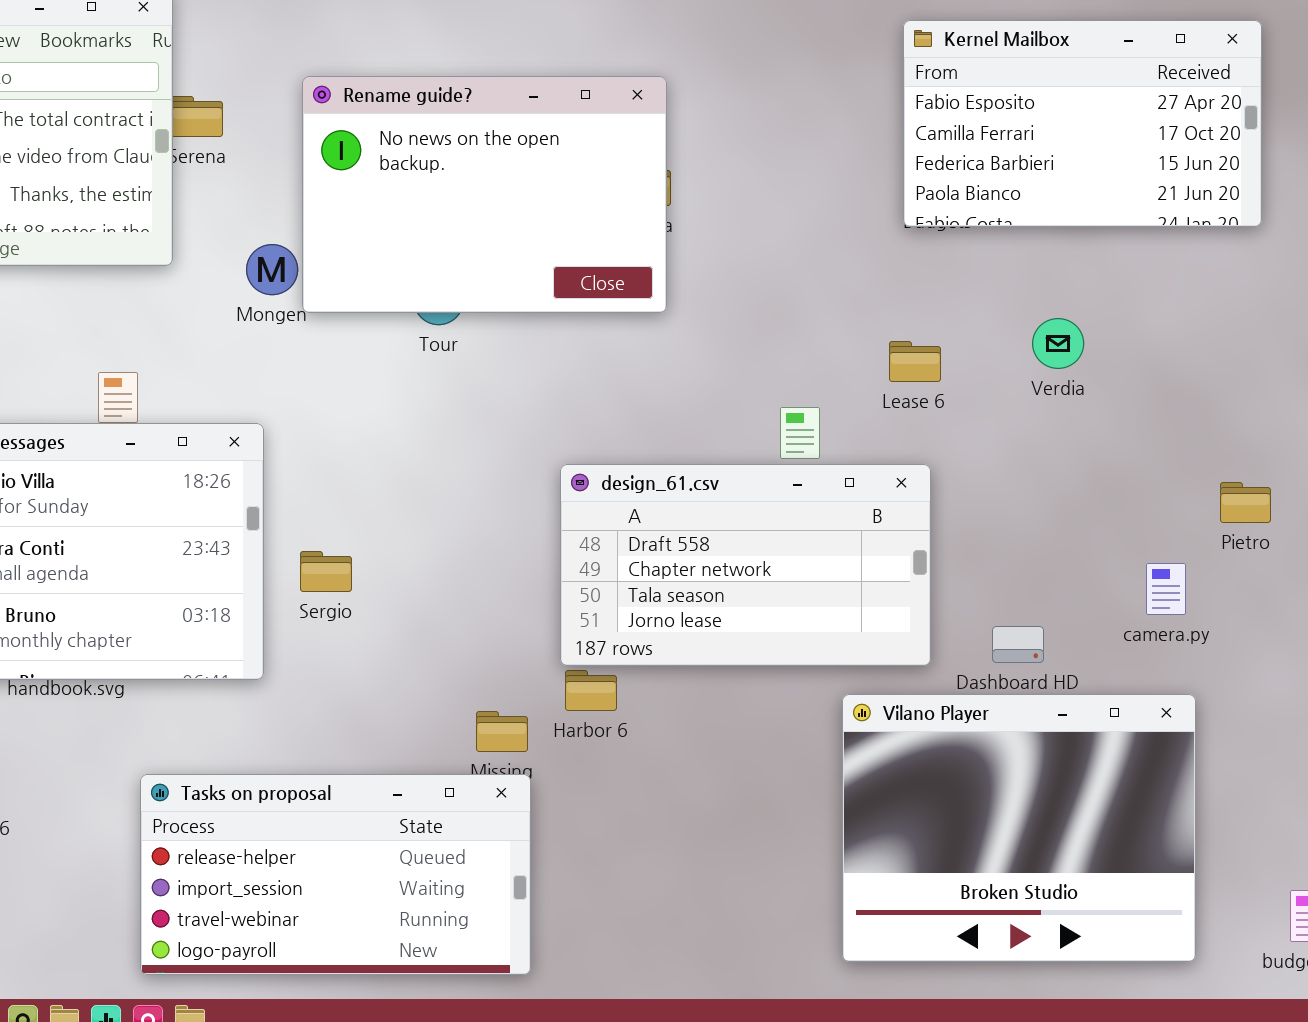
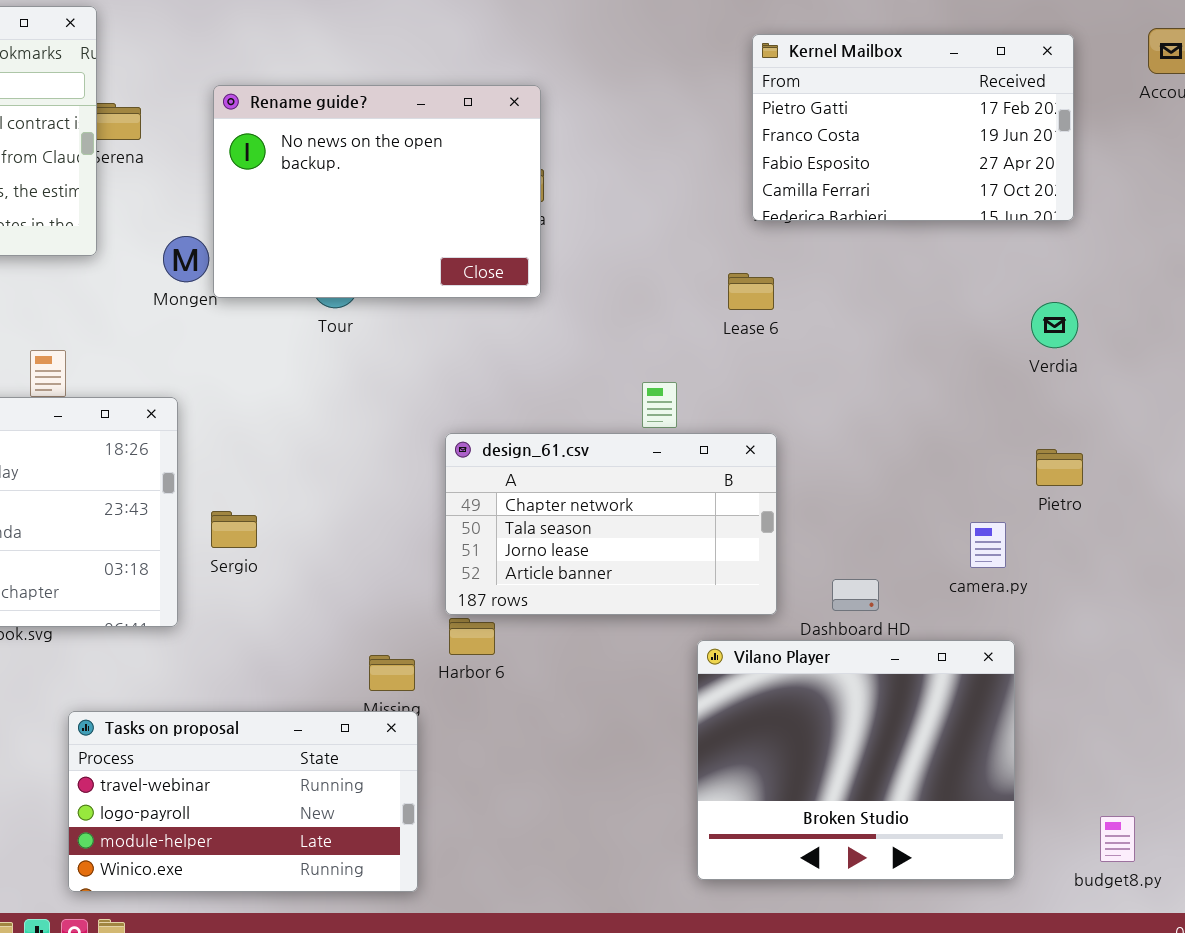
Kernel Mailbox: [903,20,1262,227] -> [752,34,1074,221], scrolled up 2 rows
Verdia: [1032,318,1084,369] -> [1031,302,1078,348], moved
Lease 6: [889,341,941,382] -> [728,273,774,310], moved
design_61.csv: [560,464,931,666] -> [445,433,777,615], scrolled down 1 row
Tasks on proposal: [140,774,531,975] -> [68,711,418,892], scrolled down 2 rows

